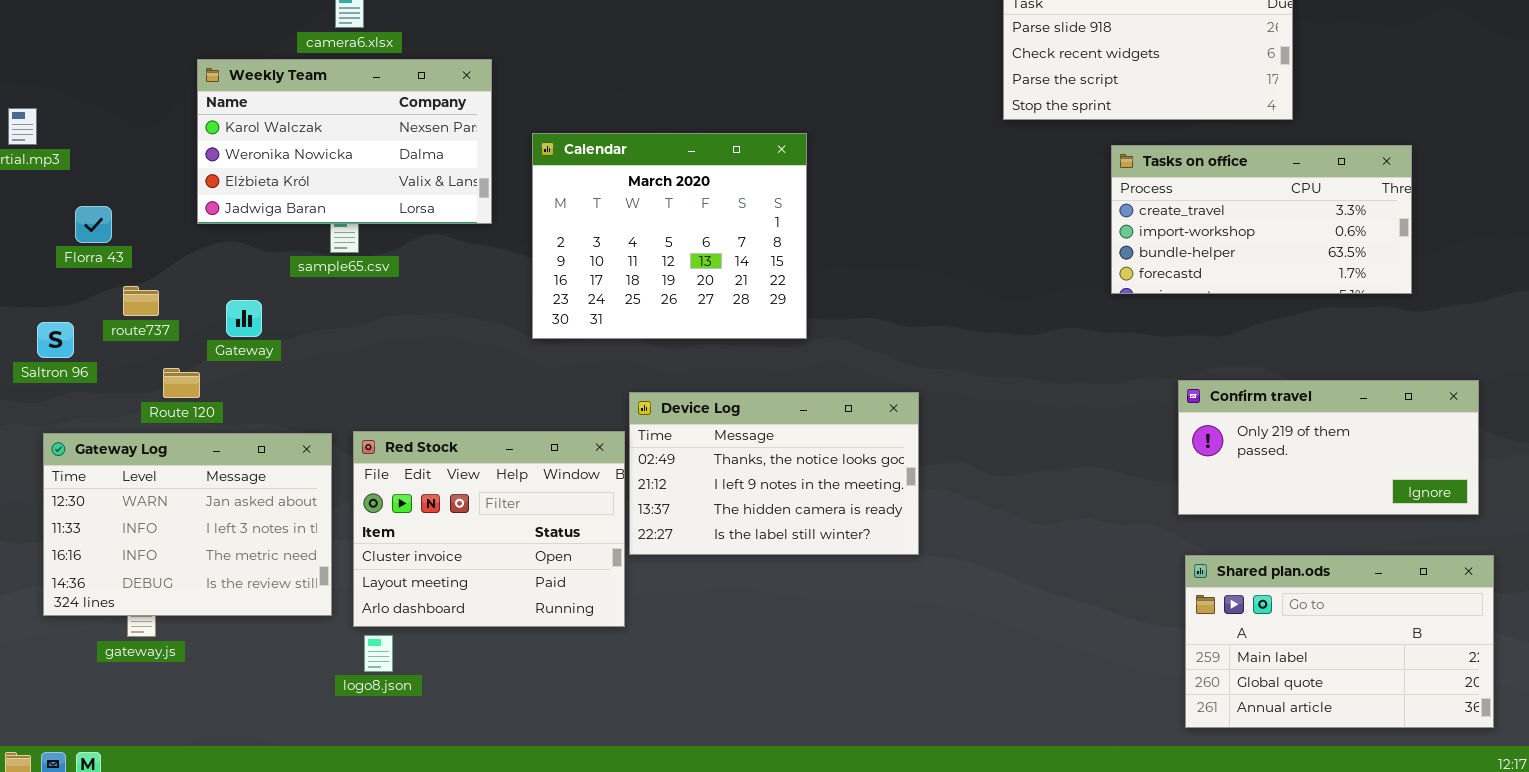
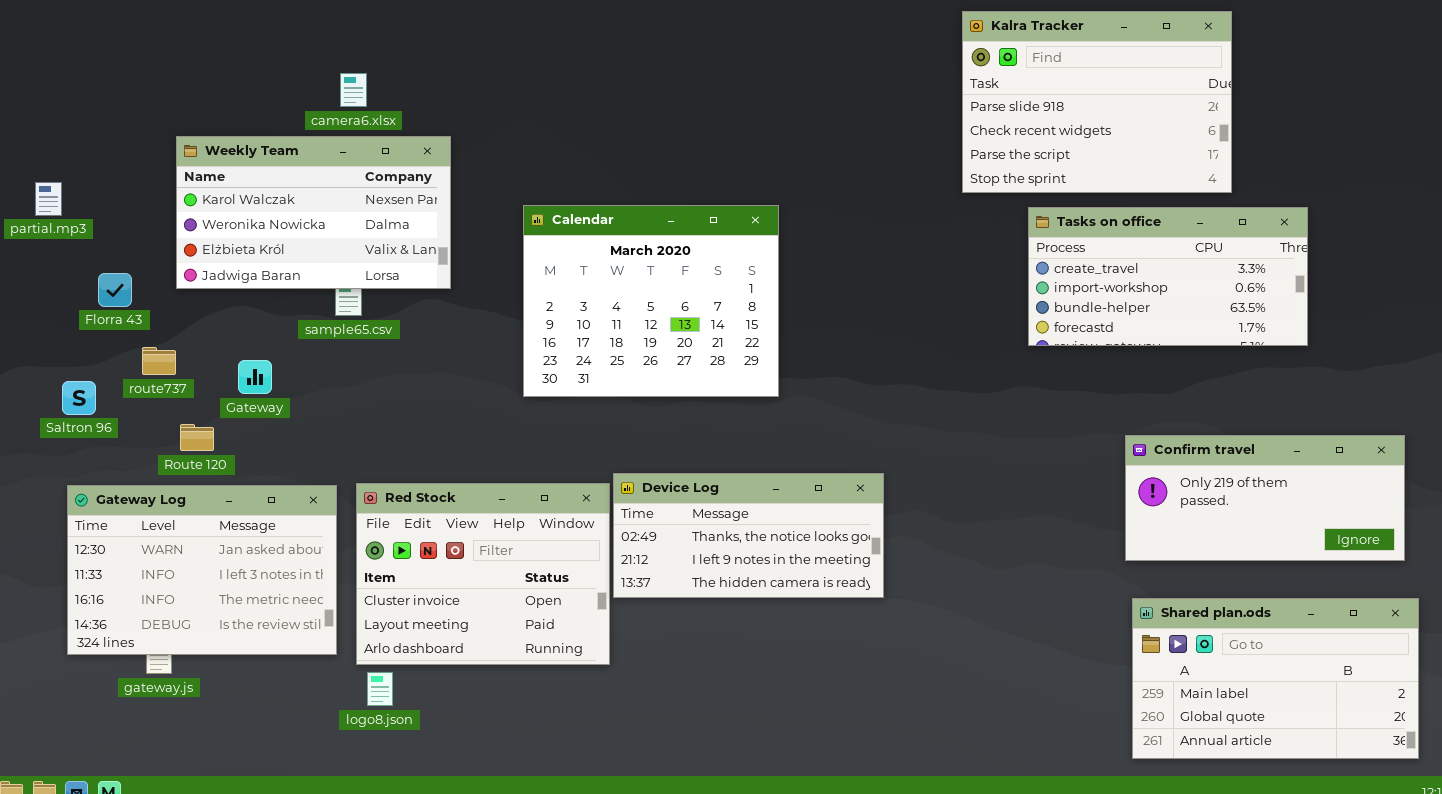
Weekly Team: [197,59,492,224] -> [176,136,451,289], moved
Tasks on office: [1111,145,1412,294] -> [1028,207,1308,346], moved
Device Log: [629,392,919,555] -> [613,473,884,598], resized

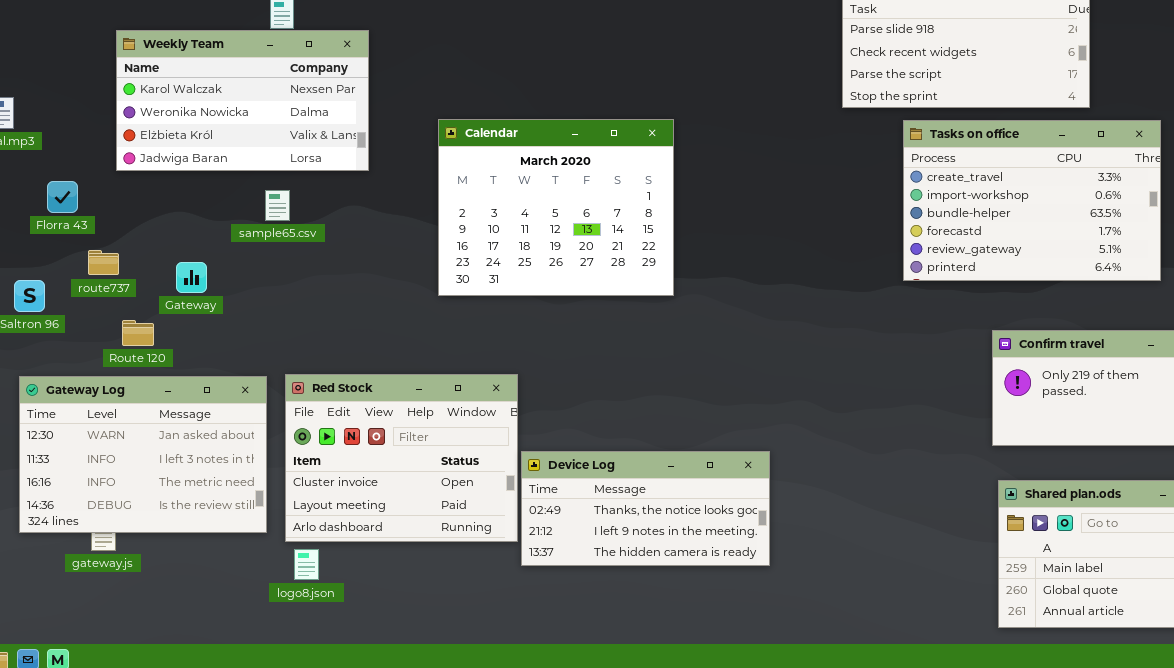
Weekly Team: [176,136,451,289] -> [116,30,369,171], moved
Tasks on office: [1028,207,1308,346] -> [903,120,1161,281], resized
Device Log: [613,473,884,598] -> [521,451,770,566], moved

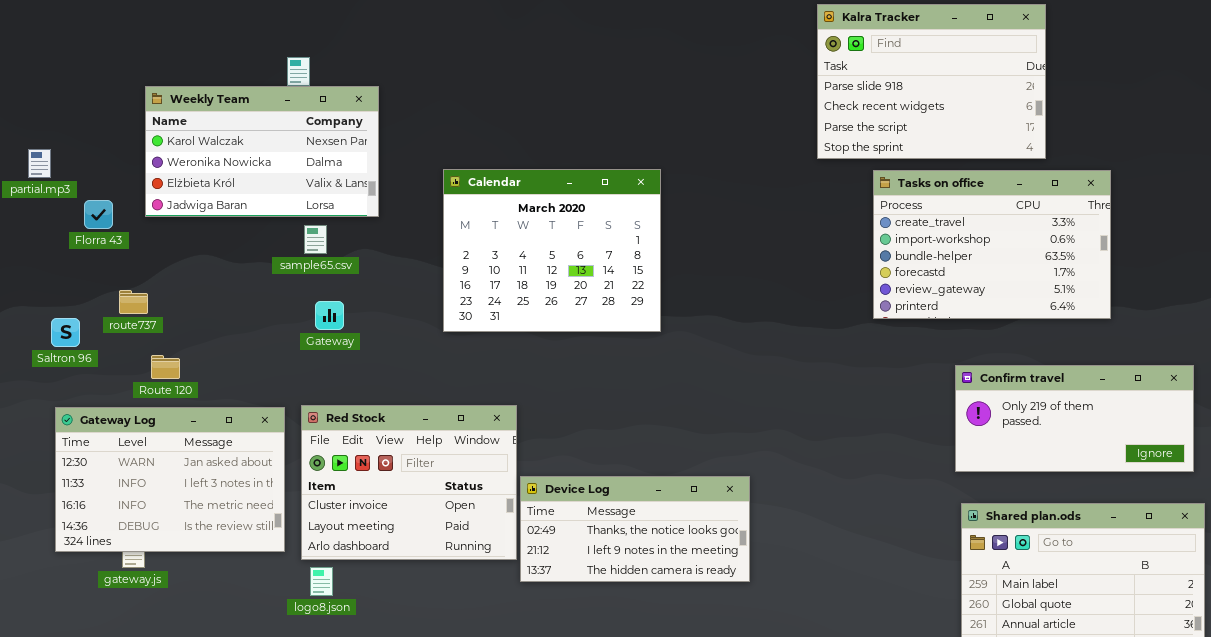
Florra 43: [47,181,78,213] -> [84,200,113,229], moved
sample65.csv: [265,190,290,221] -> [304,225,327,254], moved
Gateway: [176,262,207,293] -> [315,301,344,330], moved

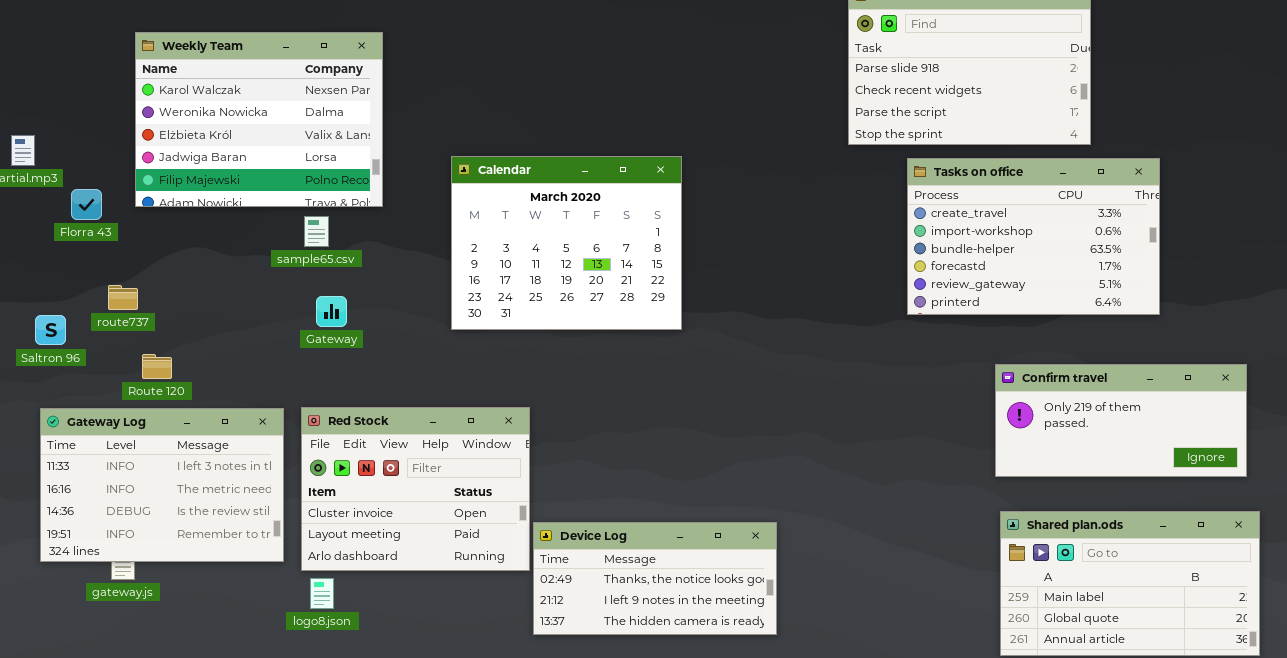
Weekly Team: [145,86,379,217] -> [135,32,383,207], resized
Gateway Log: [55,407,285,552] -> [40,408,284,562], scrolled down 1 row
Device Log: [520,476,750,582] -> [533,522,777,635], moved

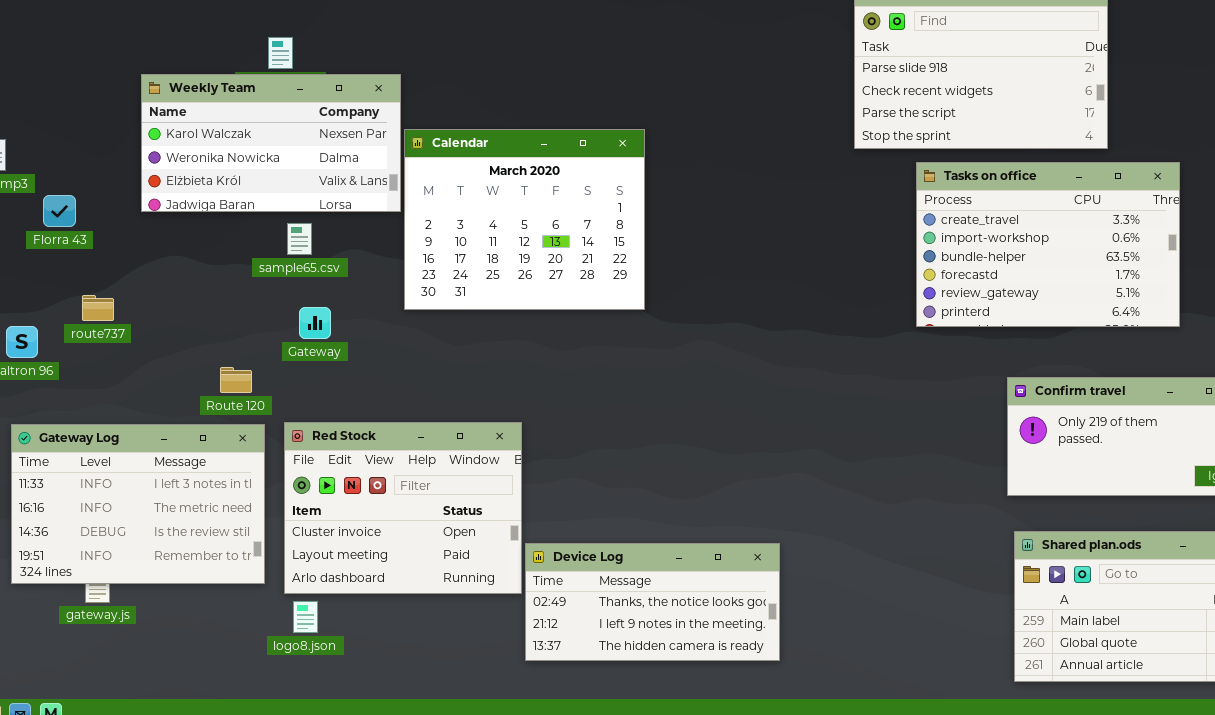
Weekly Team: [135,32,383,207] -> [141,74,401,212], moved, resized
Calendar: [451,156,682,330] -> [404,129,645,310], moved
Route 120: [142,354,172,379] -> [220,367,252,393], moved

